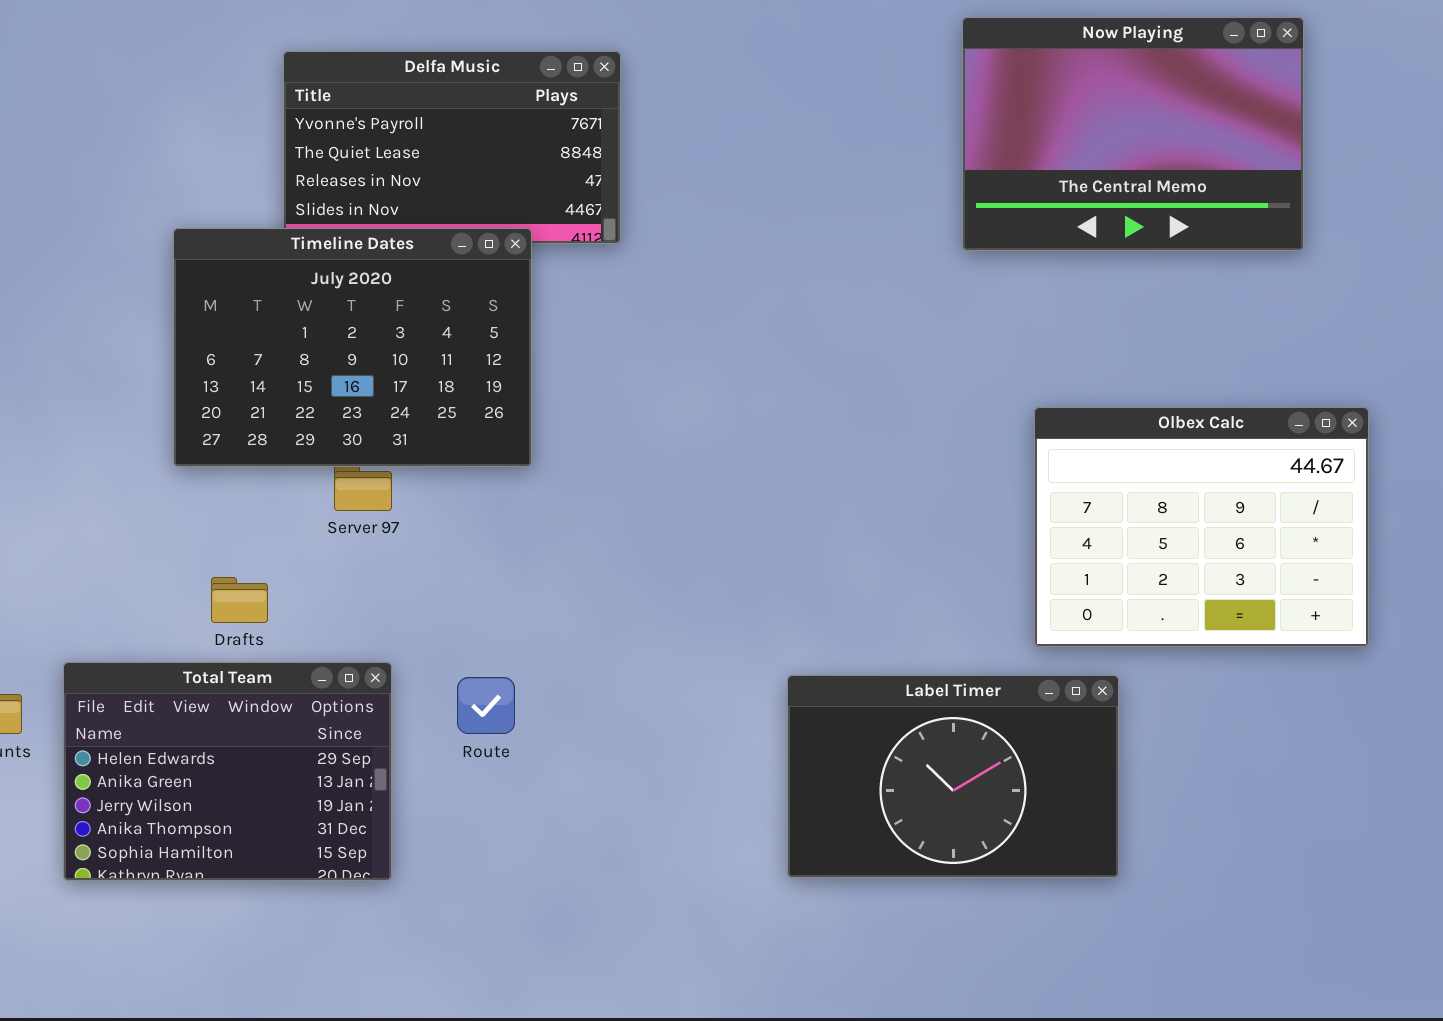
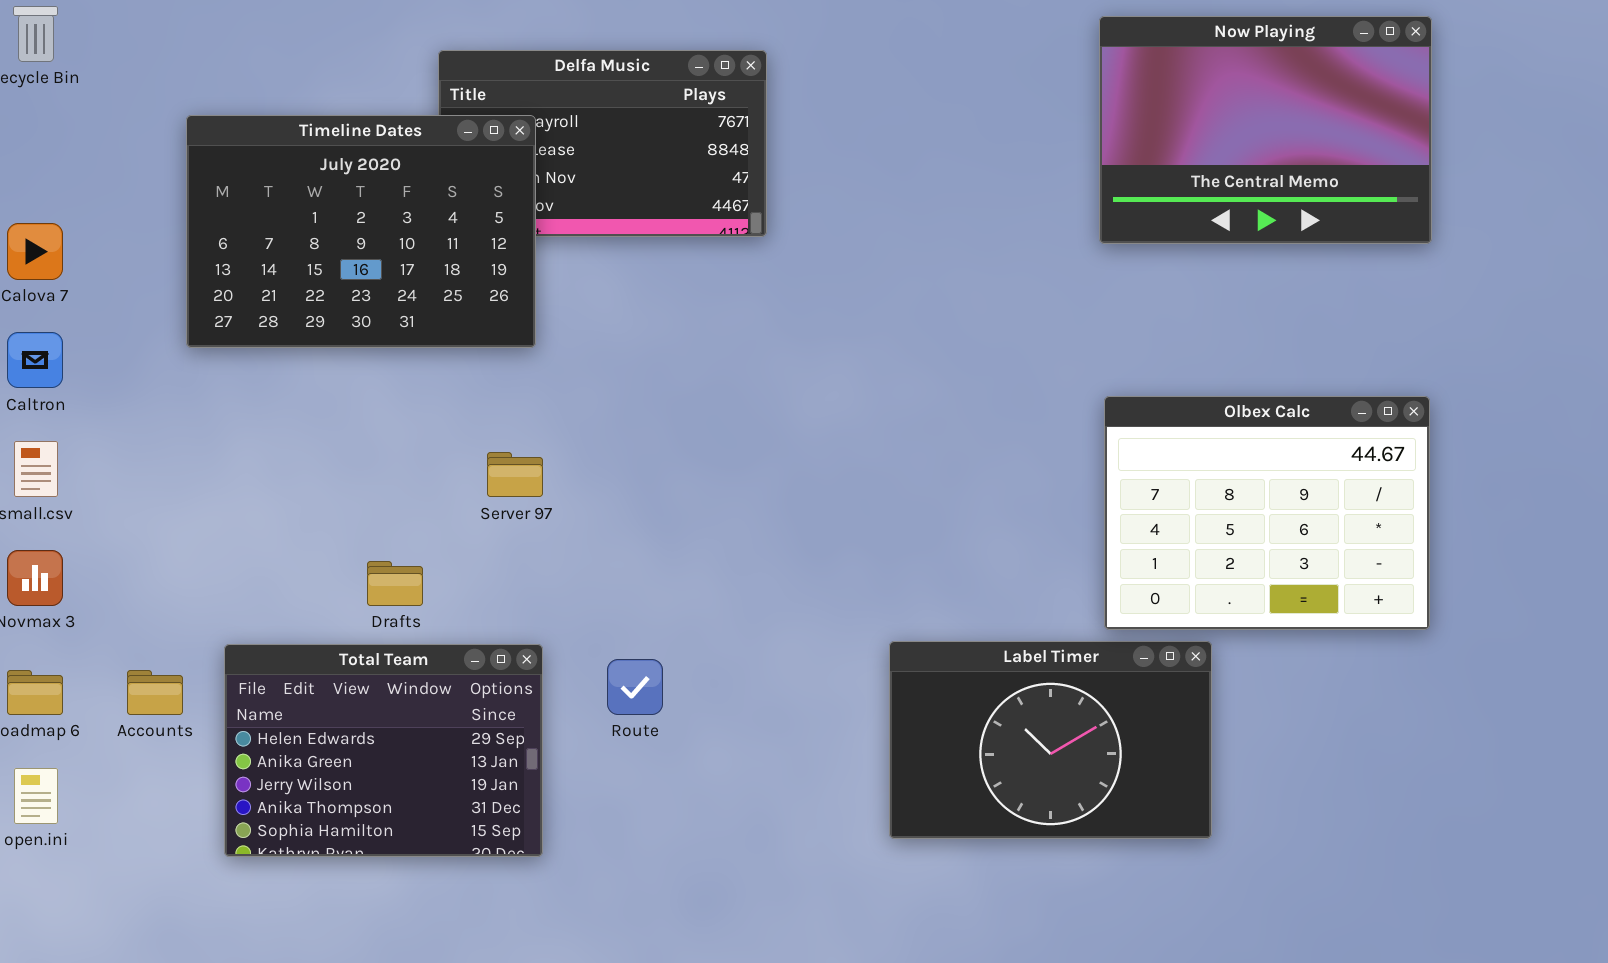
Timeline Dates: [173,228,532,467] -> [186,115,536,348], moved
Olbex Calc: [1034,407,1369,647] -> [1104,396,1430,630], moved
Label Timer: [787,675,1119,878] -> [889,641,1212,839], moved

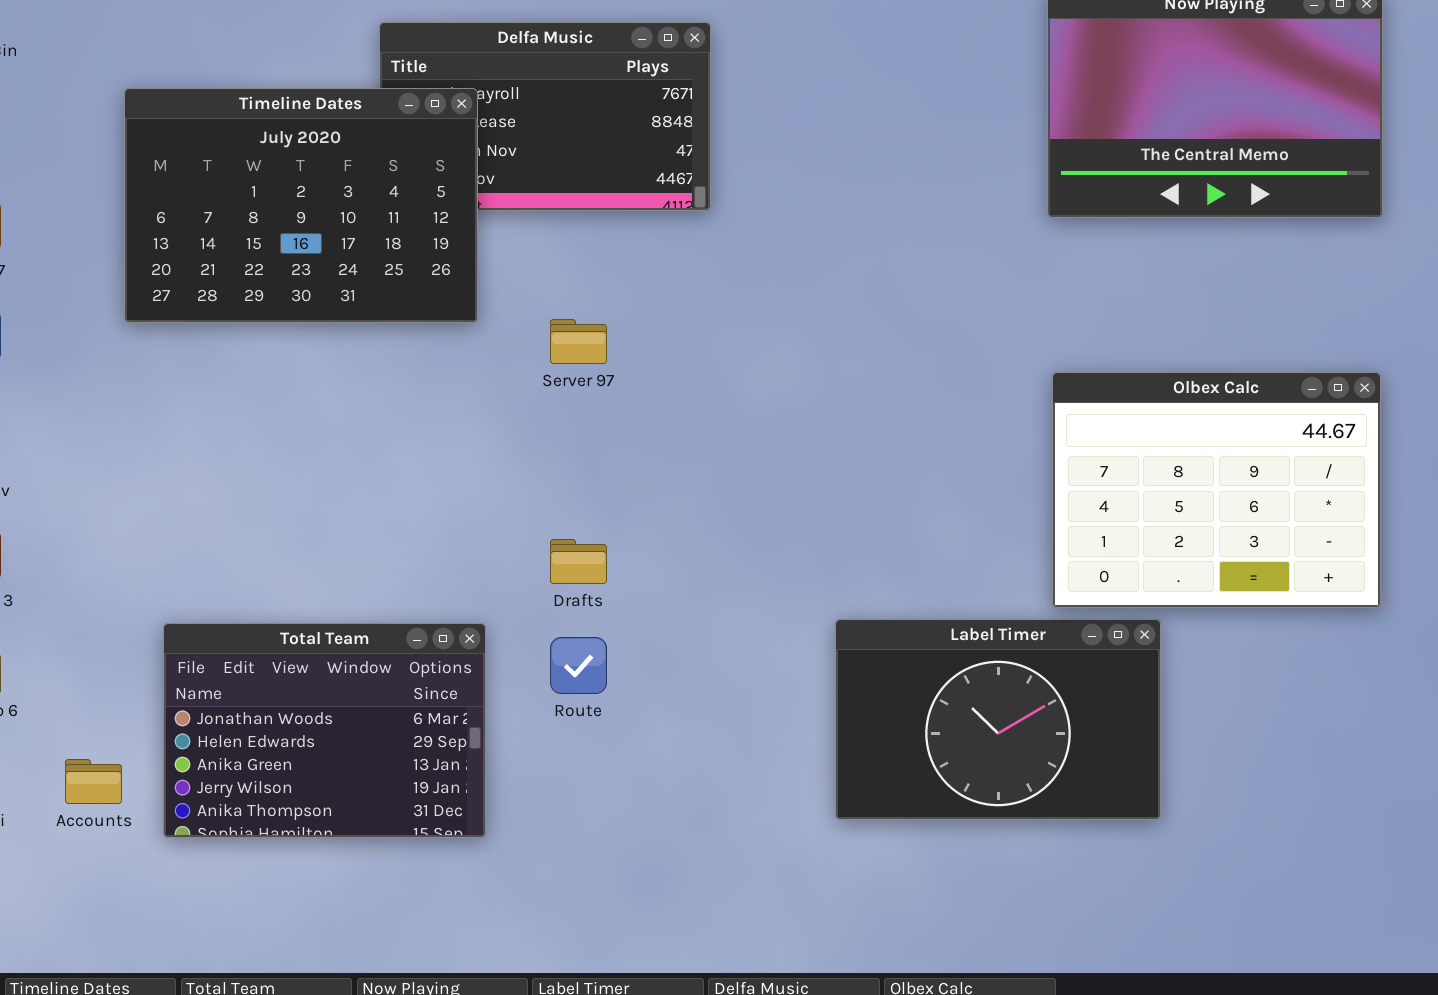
Server 97: [487,452,543,497] -> [550,319,607,364], moved
Drafts: [367,561,423,606] -> [550,539,607,584], moved
Total Team: [224,644,543,857] -> [163,623,486,838], scrolled up 1 row
Accounts: [127,670,183,715] -> [65,759,122,804], moved

